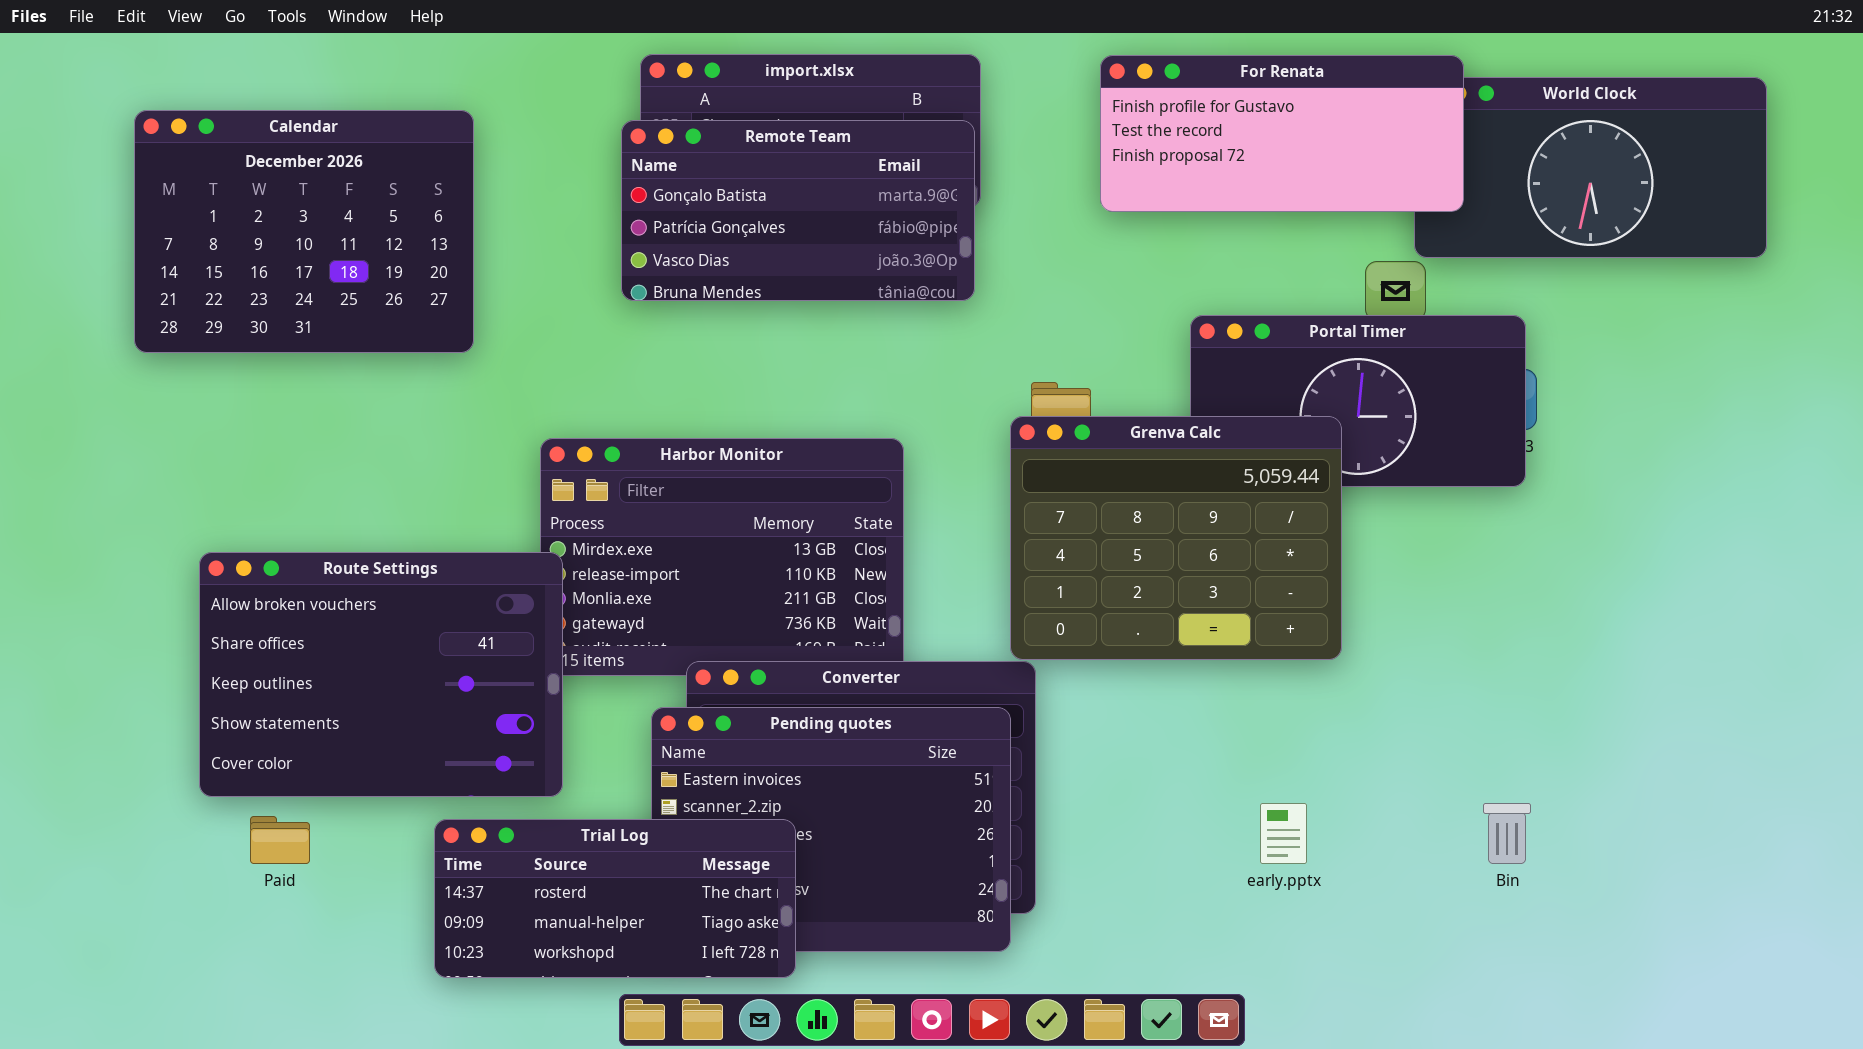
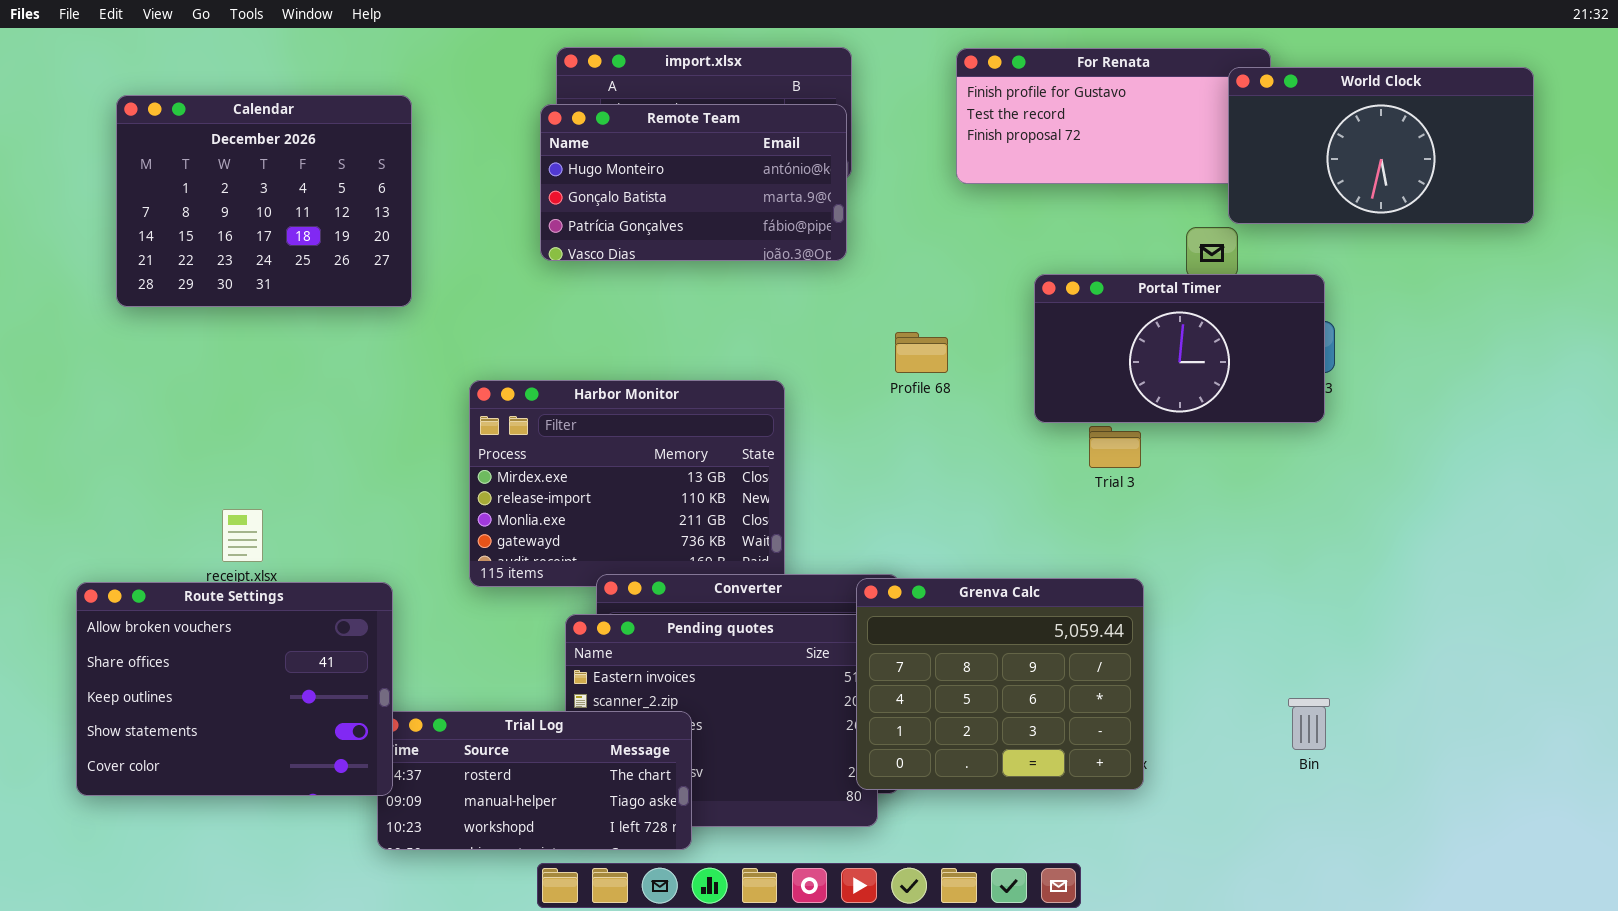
World Clock: [1414,77,1767,258] -> [1228,67,1534,224], raised
Remote Team: [621,120,975,301] -> [540,104,847,261], scrolled up 1 row
Grenva Calc: [1010,416,1342,660] -> [856,578,1144,790], moved
Route Settings: [199,552,563,797] -> [76,582,393,796], moved

